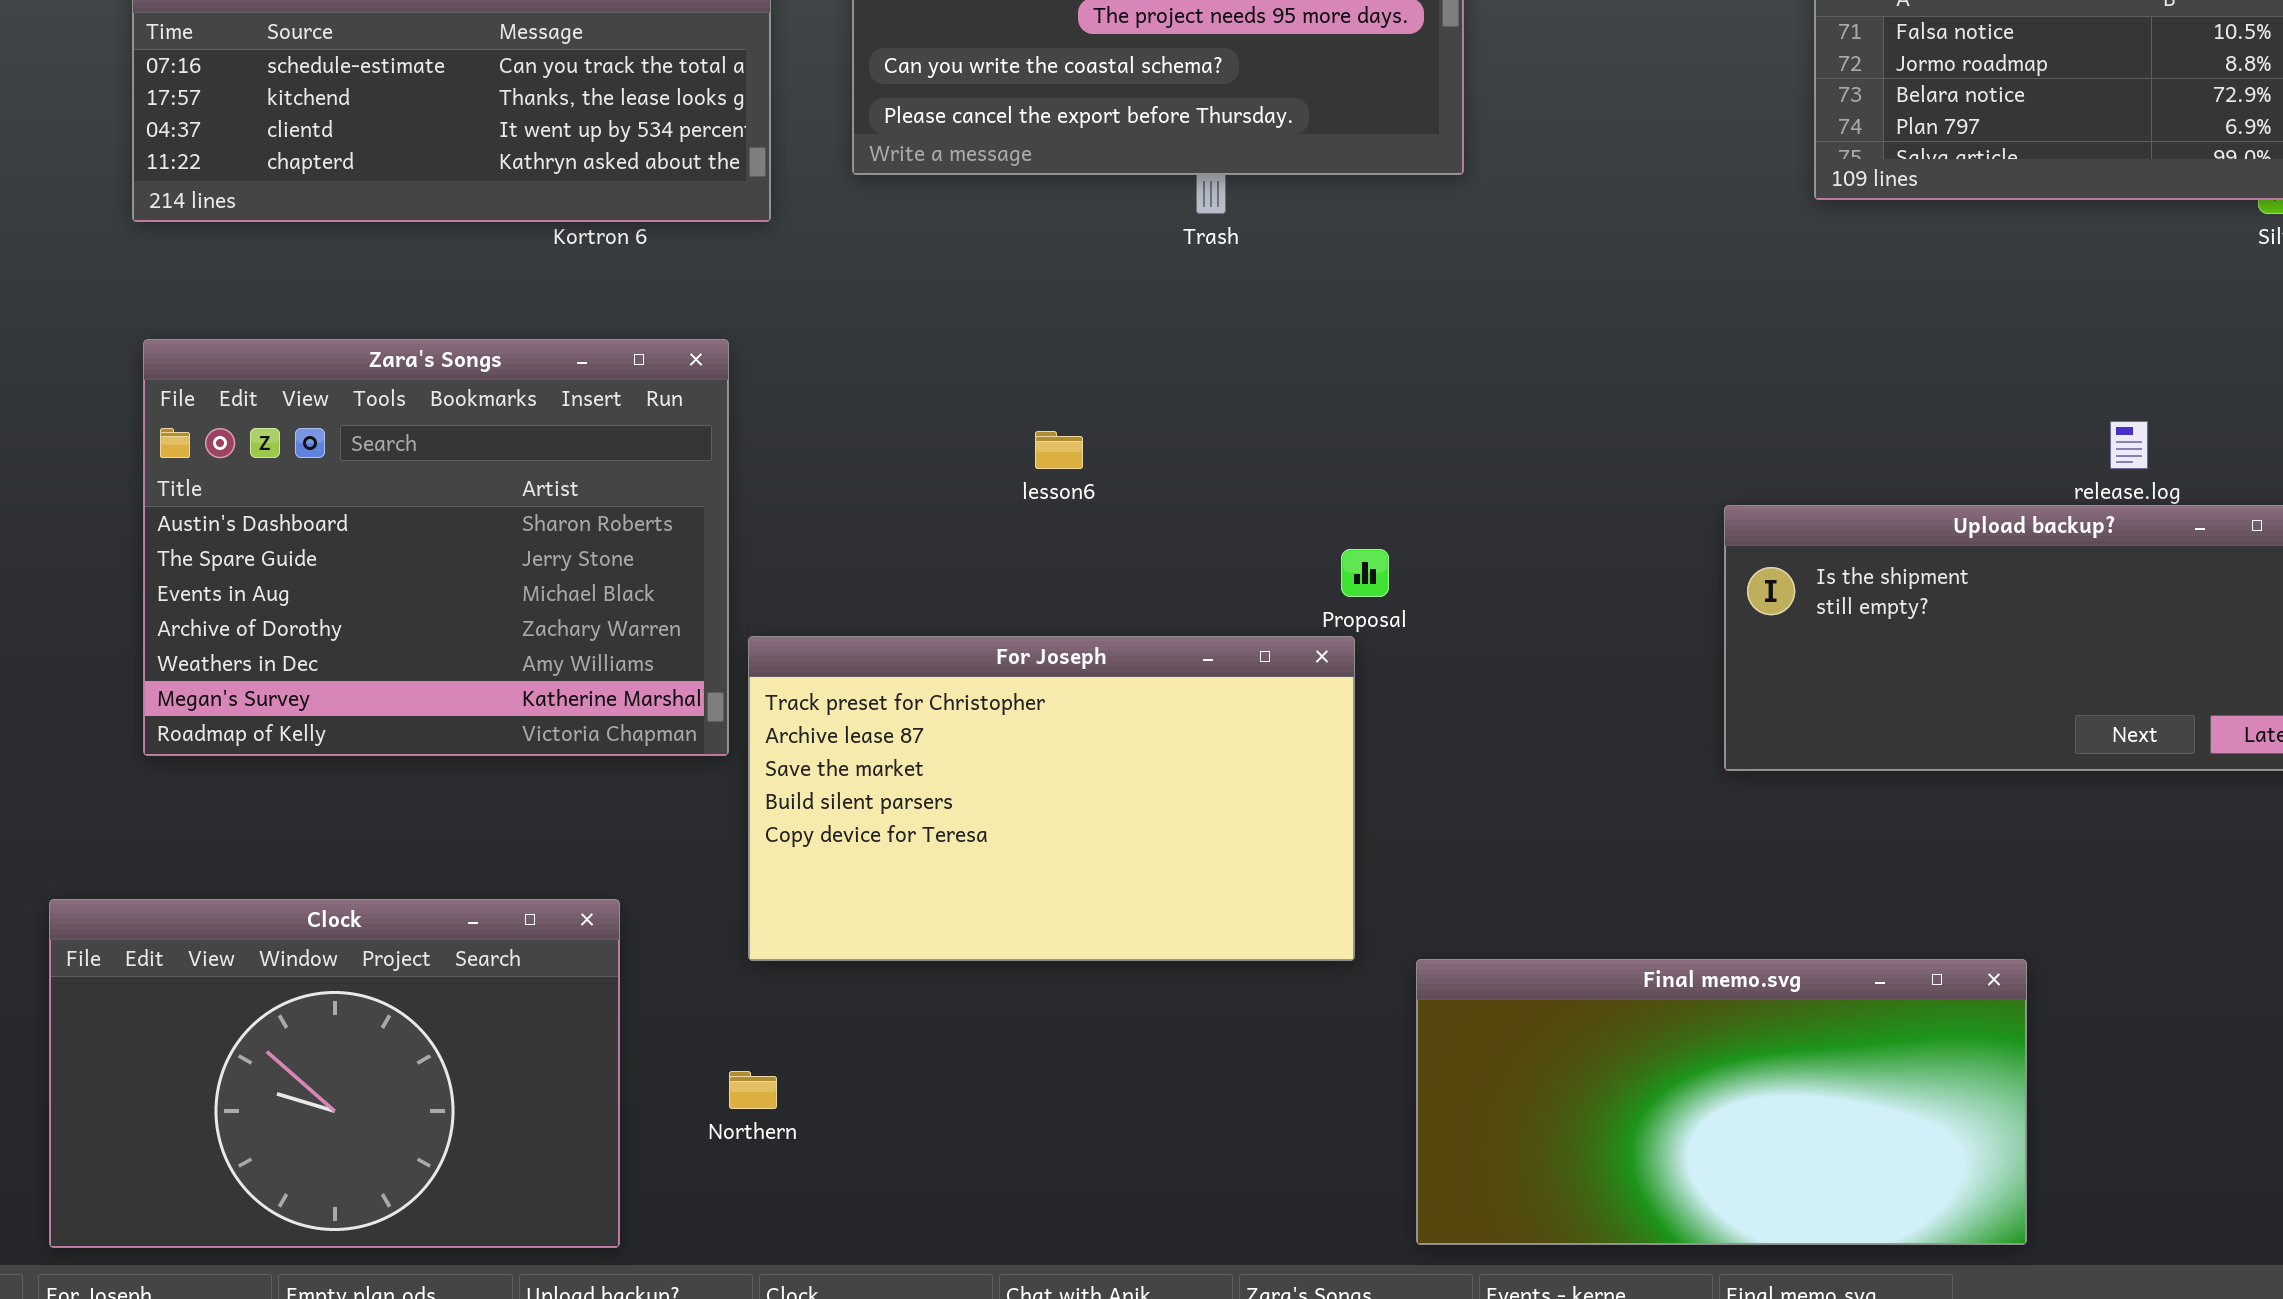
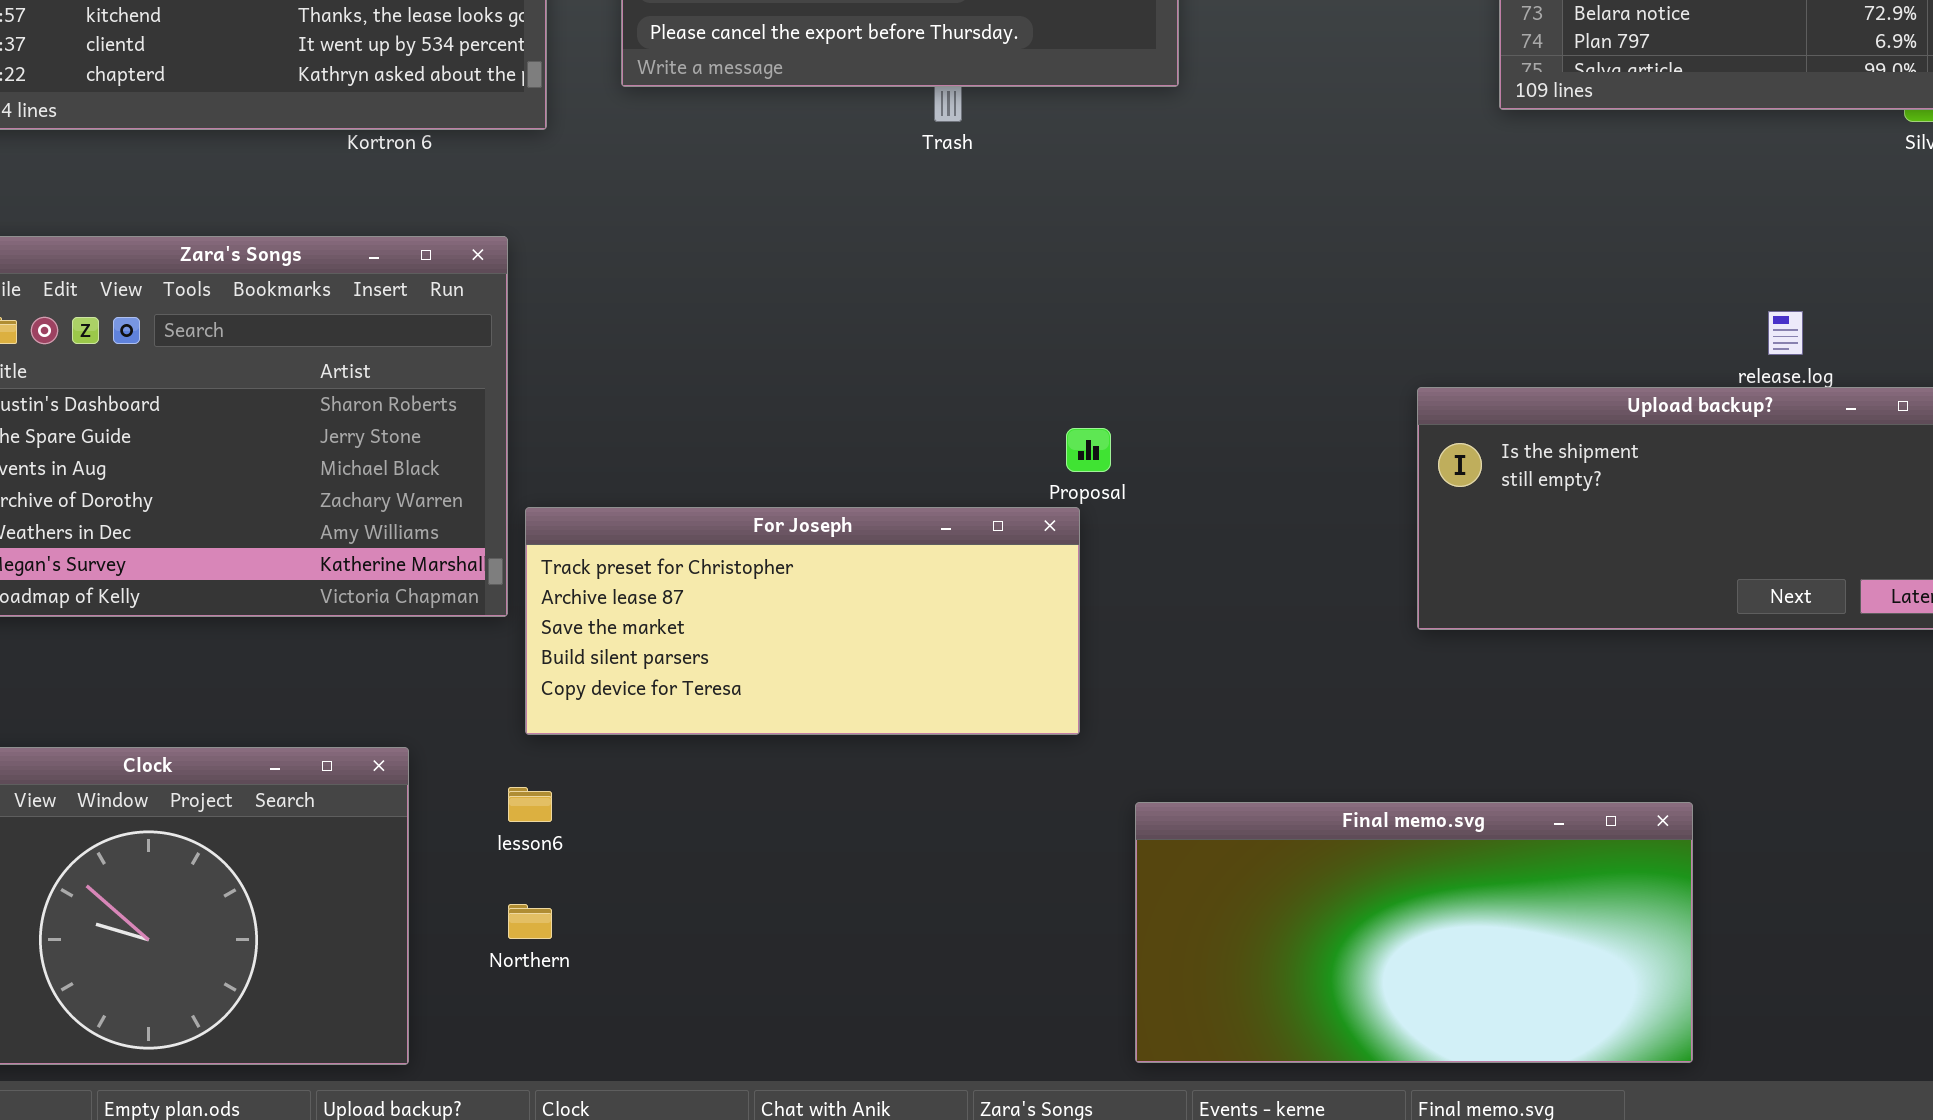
lesson6: [1035,431,1083,469] -> [508,787,552,822], moved
For Joseph: [748,636,1355,961] -> [525,507,1080,735], resized

